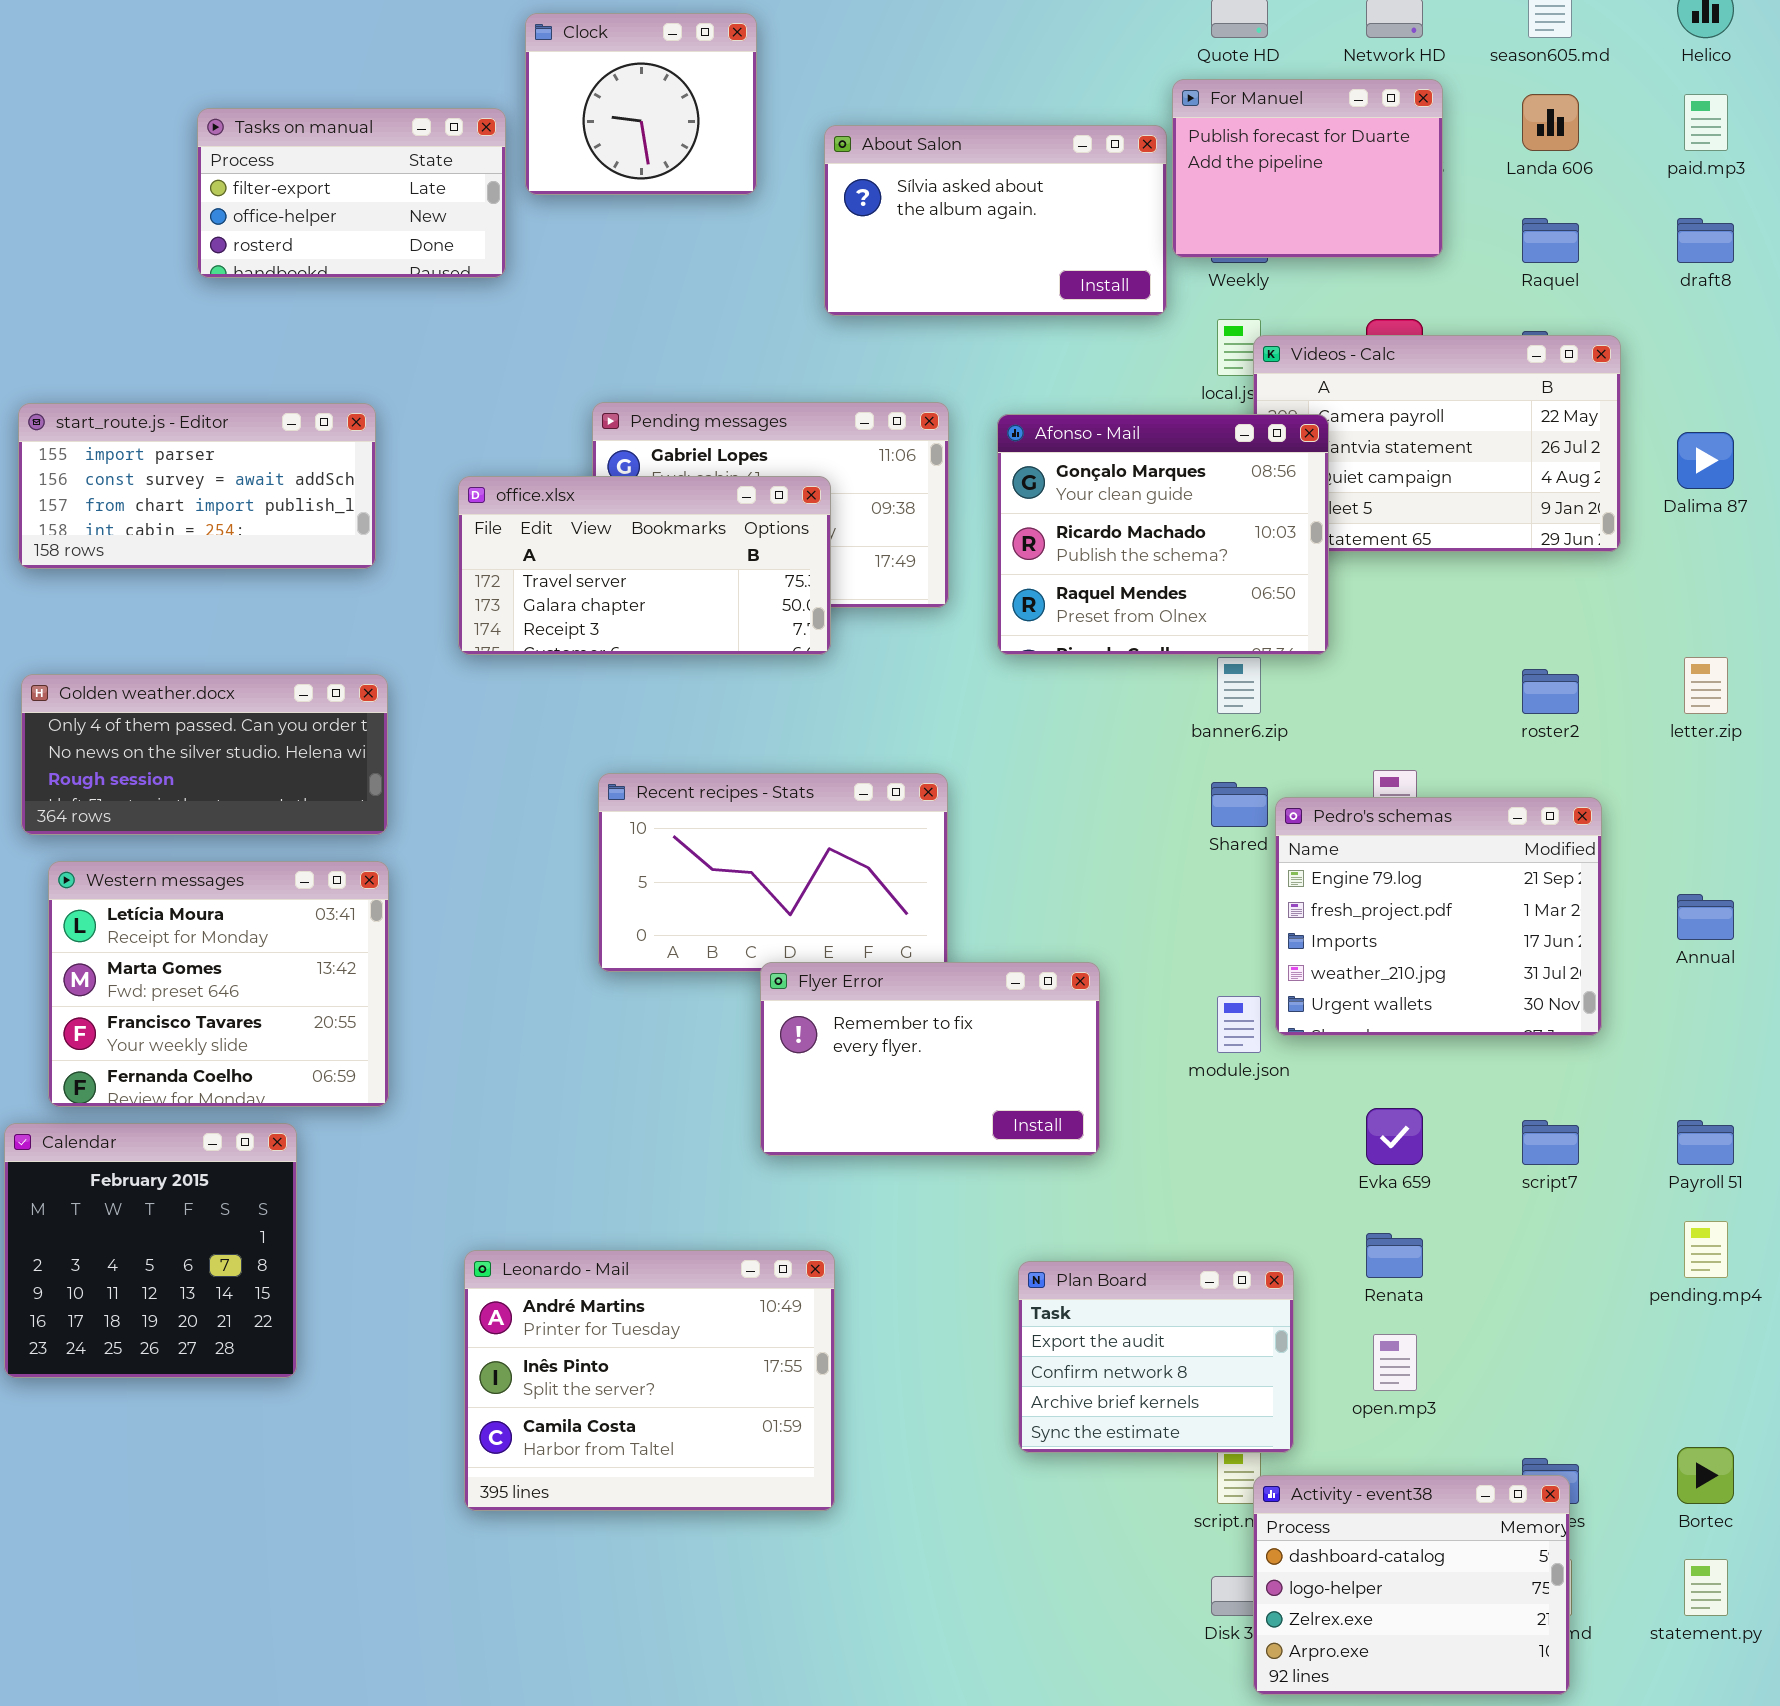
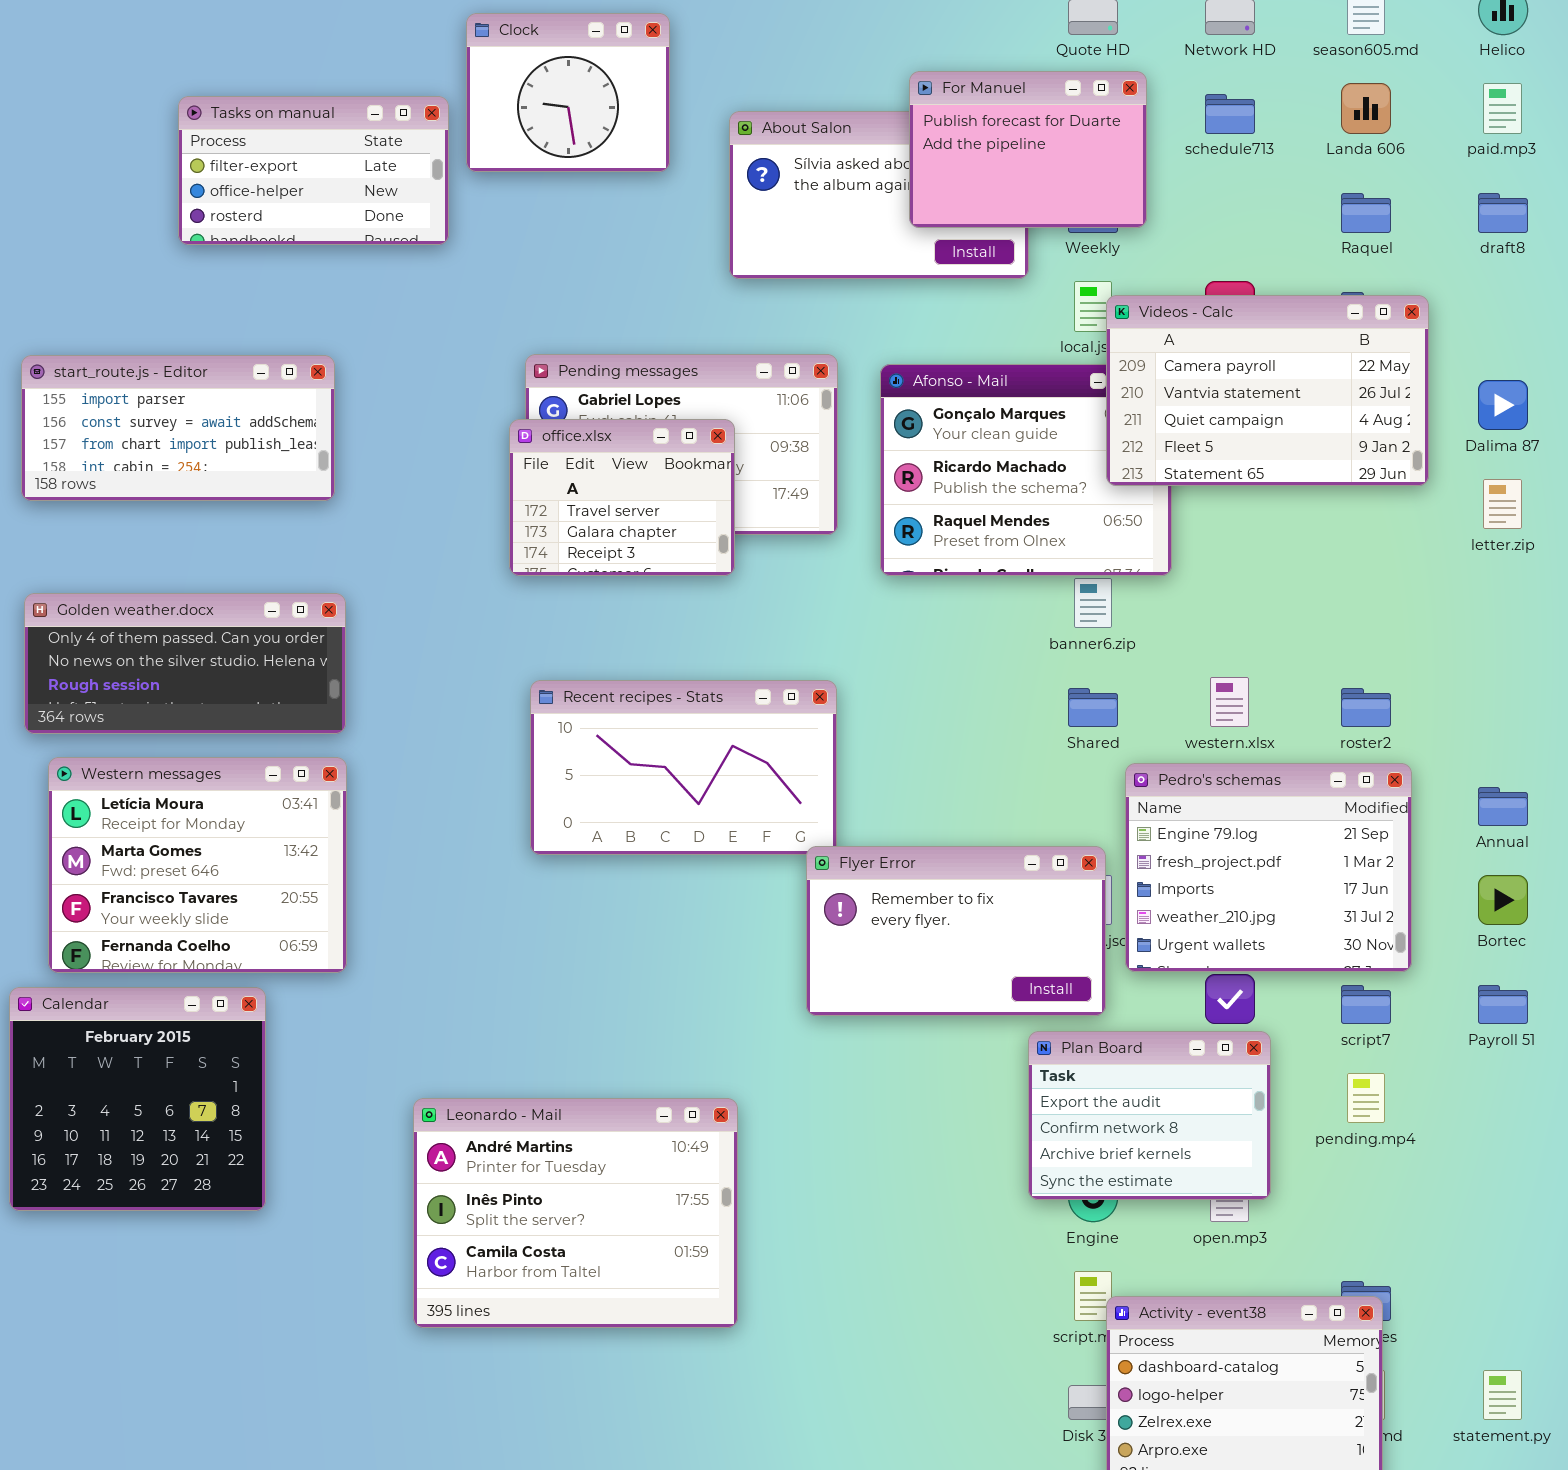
For Manuel: [1172,79,1443,258] -> [909,71,1147,228], moved
Videos - Calc: [1253,335,1621,552] -> [1106,295,1429,486], raised
office.xlsx: [458,476,831,655] -> [509,419,735,576], resized
letter.zip: [1684,657,1728,714] -> [1483,479,1522,529], moved
roster2: [1522,669,1579,714] -> [1341,688,1391,727], moved
Pedro's schemas: [1275,797,1602,1036] -> [1125,763,1412,972], moved
Flyer Error: [760,962,1100,1156] -> [806,846,1106,1016], moved
pending.mp4: [1684,1221,1728,1278] -> [1347,1073,1385,1123], moved
Plan Board: [1018,1261,1294,1453] -> [1028,1031,1271,1200], moved
Bortec: [1677,1447,1734,1504] -> [1478,875,1528,925], moved

